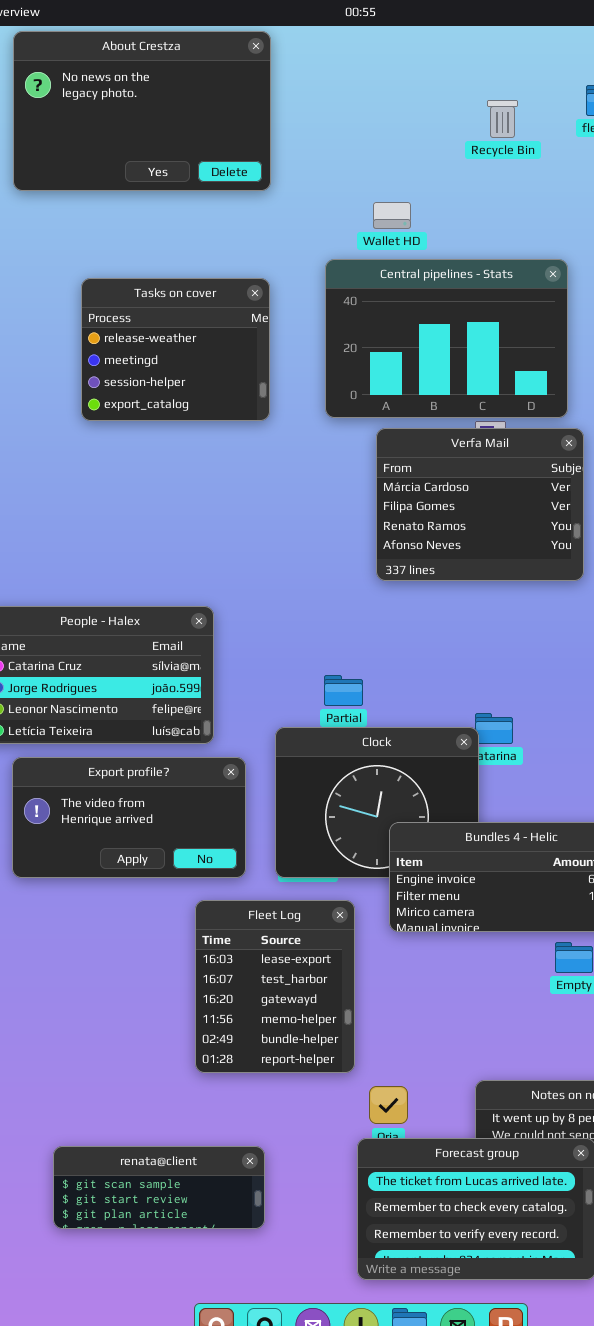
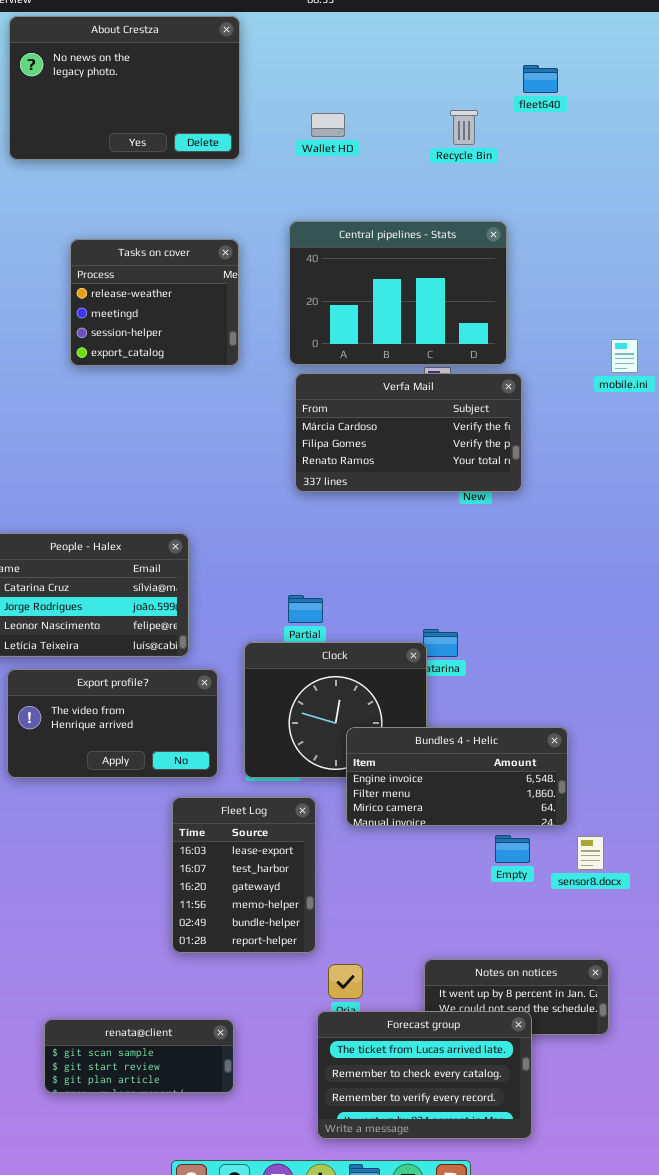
Recycle Bin: [487,100,518,138] -> [450,110,478,145], moved
Wallet HD: [373,202,411,229] -> [311,113,345,137], moved
Verfa Mail: [376,428,584,581] -> [295,373,522,492], resized

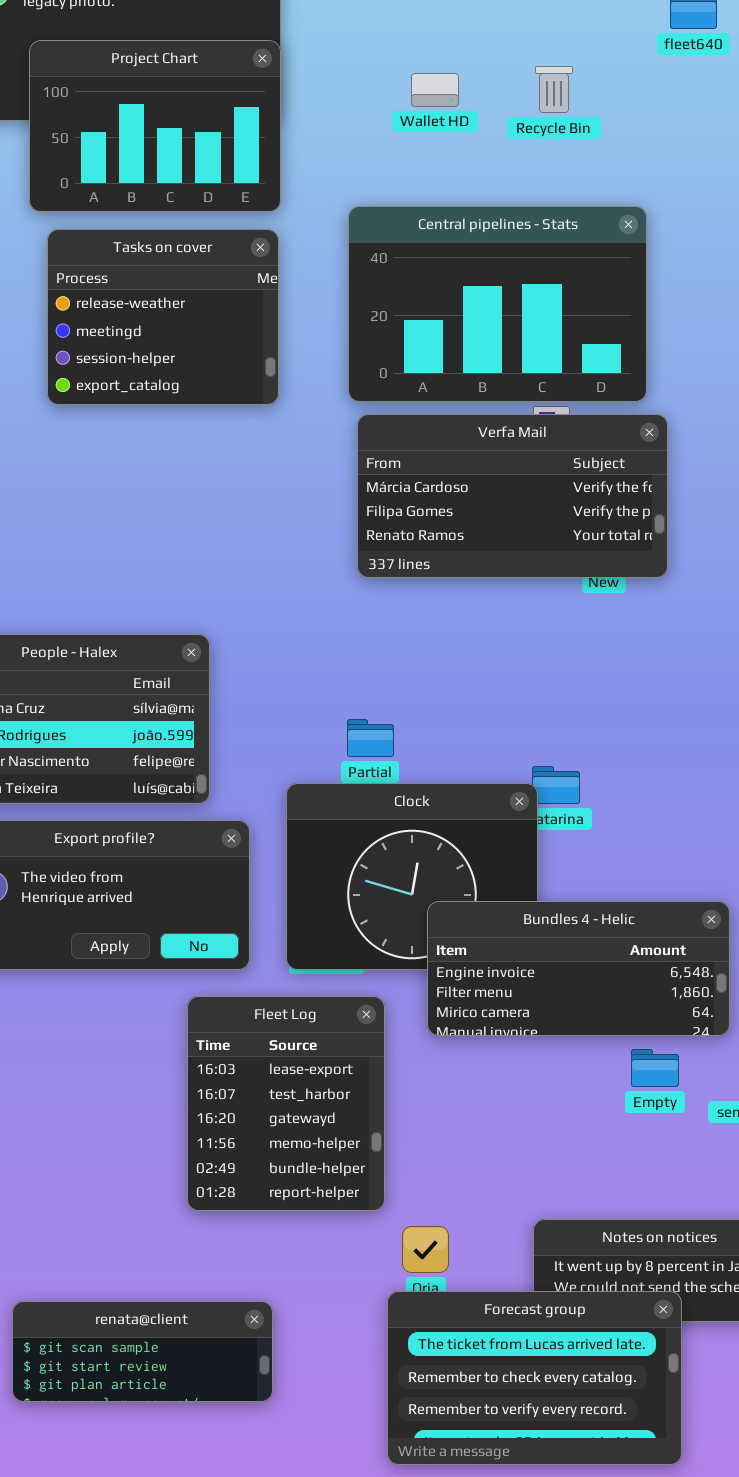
Project Chart: none -> [29,40,281,212], opened
Recycle Bin: [450,110,478,145] -> [535,66,573,113], moved
Wallet HD: [311,113,345,137] -> [411,73,459,107], moved

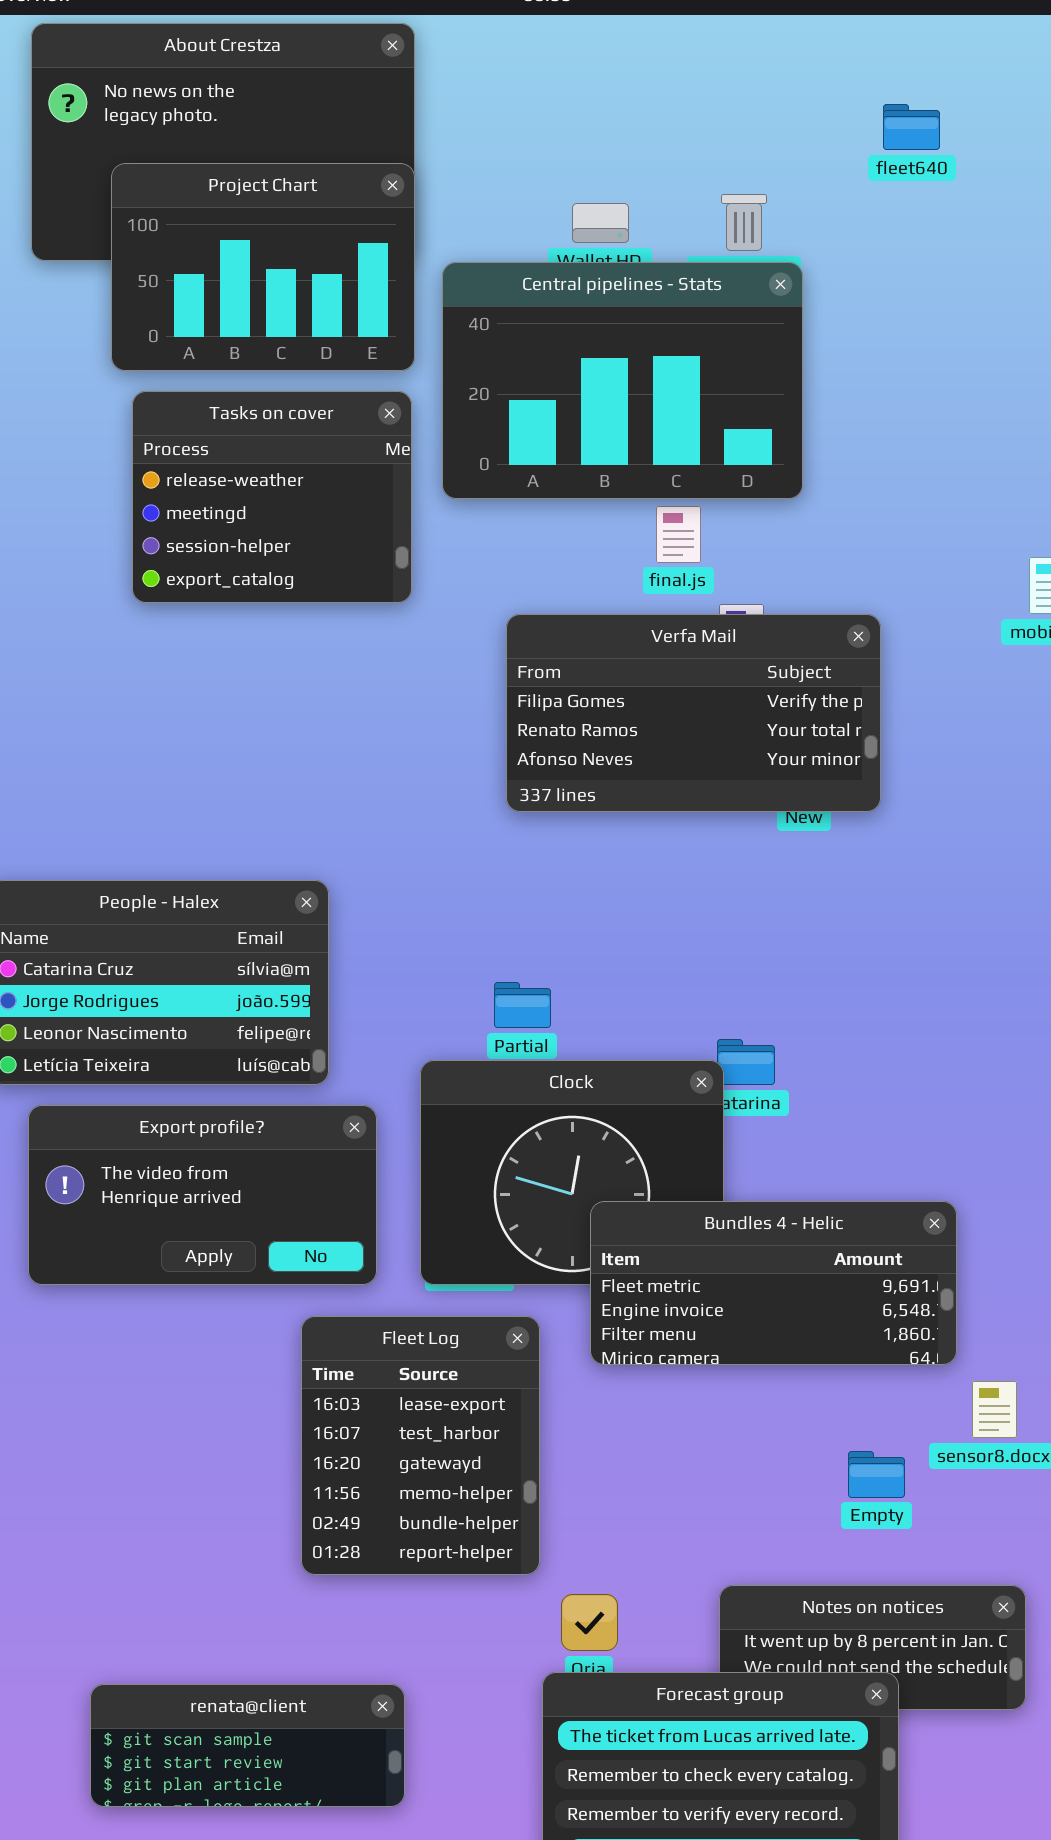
Central pipelines - Stats: [348,206,647,402] -> [442,262,803,499], moved
Verfa Mail: [357,414,668,578] -> [506,614,881,812], scrolled down 1 row
Bundles 4 - Helic: [427,901,730,1036] -> [590,1201,957,1365], scrolled up 1 row
Empty: [631,1049,679,1087] -> [848,1451,905,1498], moved

